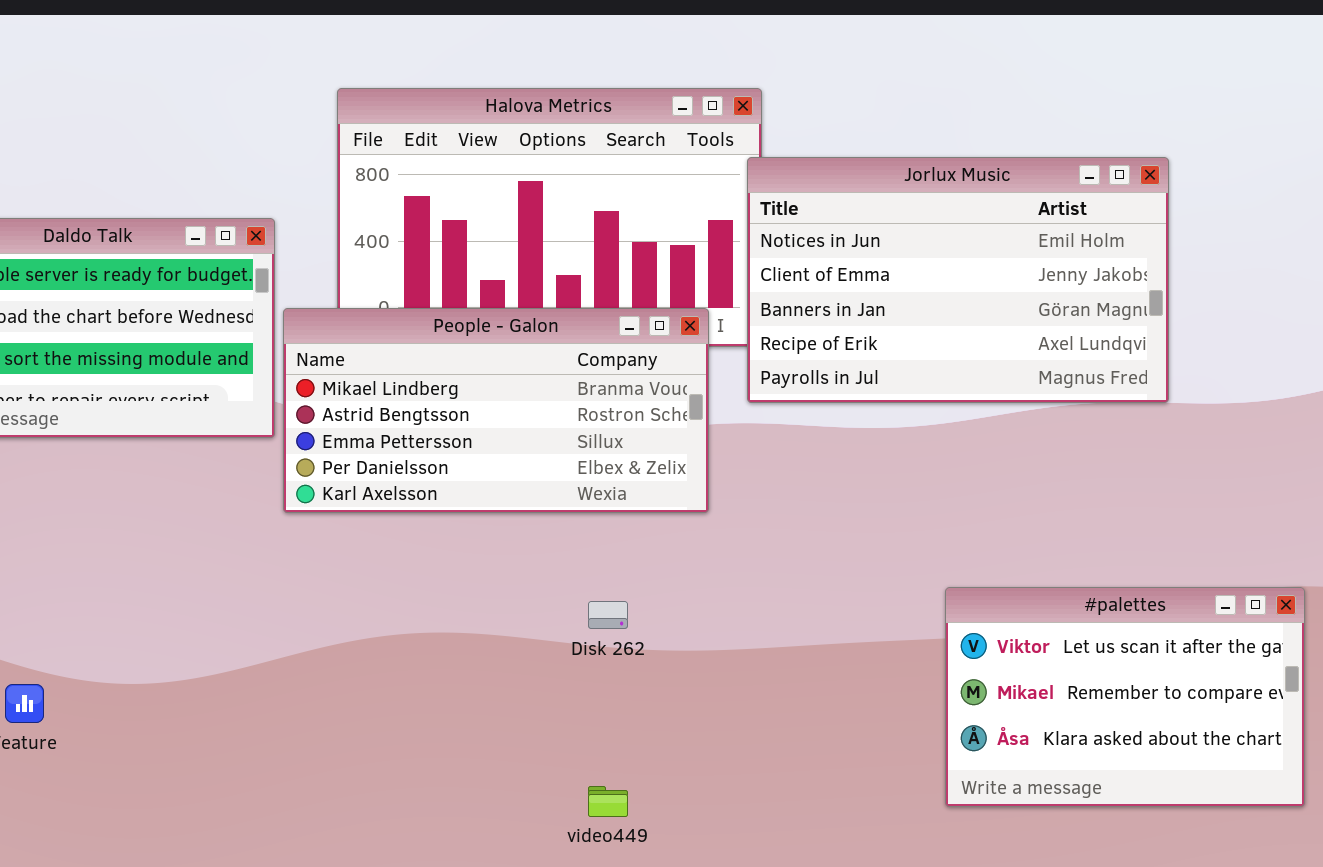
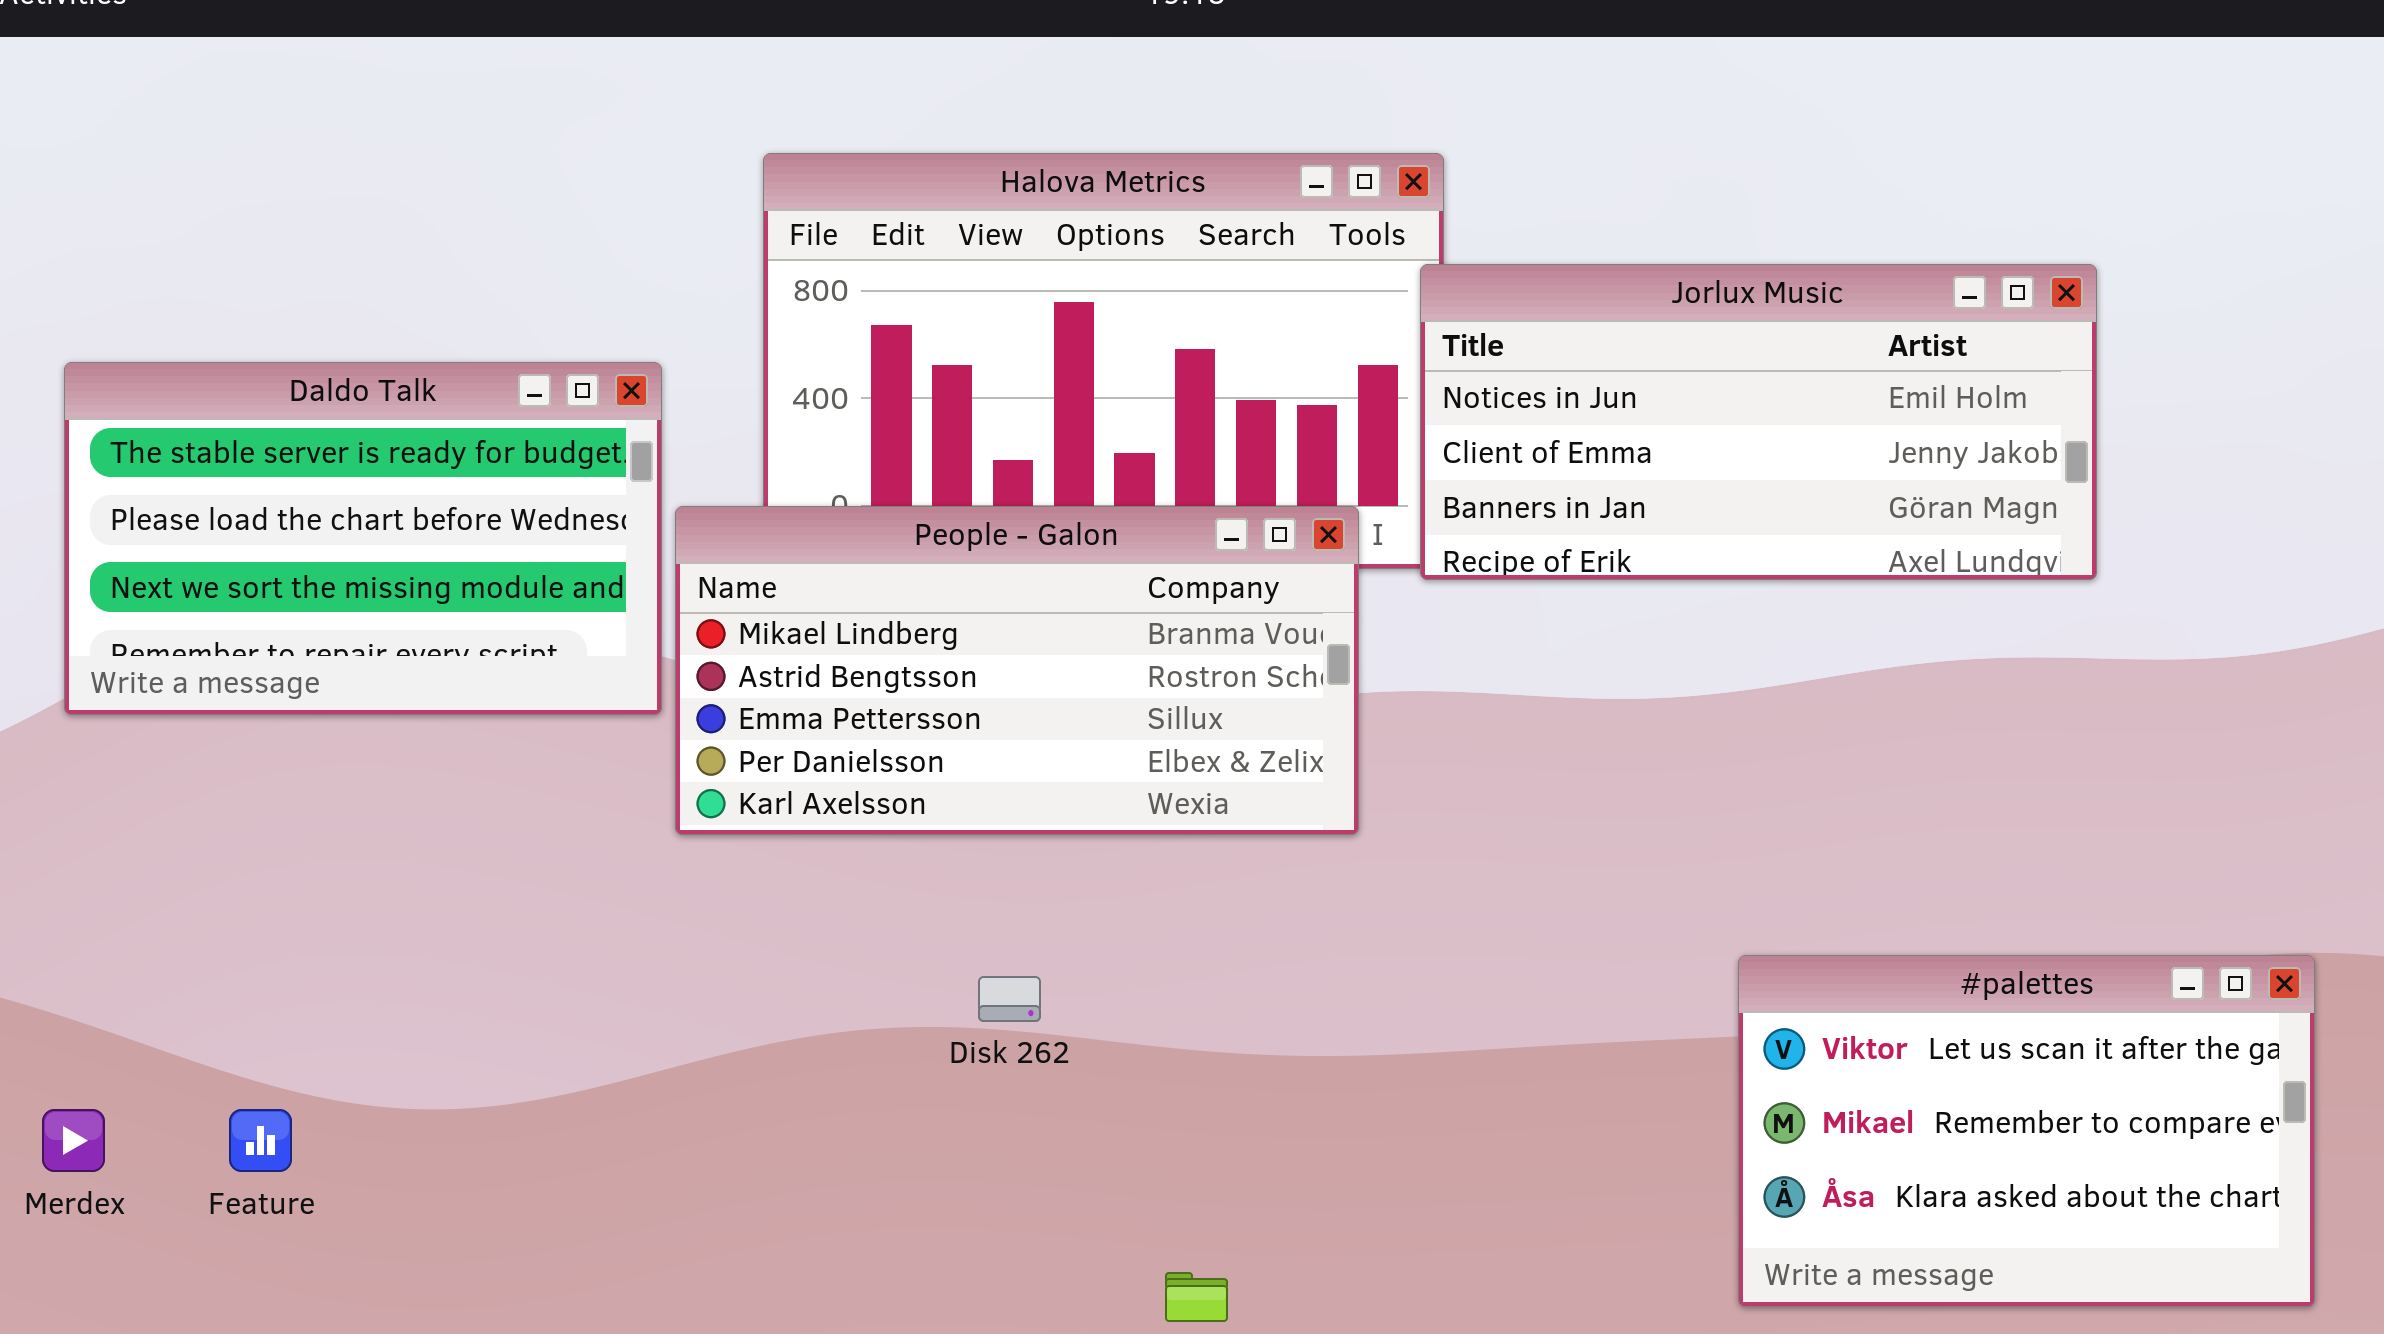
Jorlux Music: [747,157,1169,403] -> [1420,264,2097,580], resized
Disk 262: [588,601,628,629] -> [978,976,1041,1022], moved

